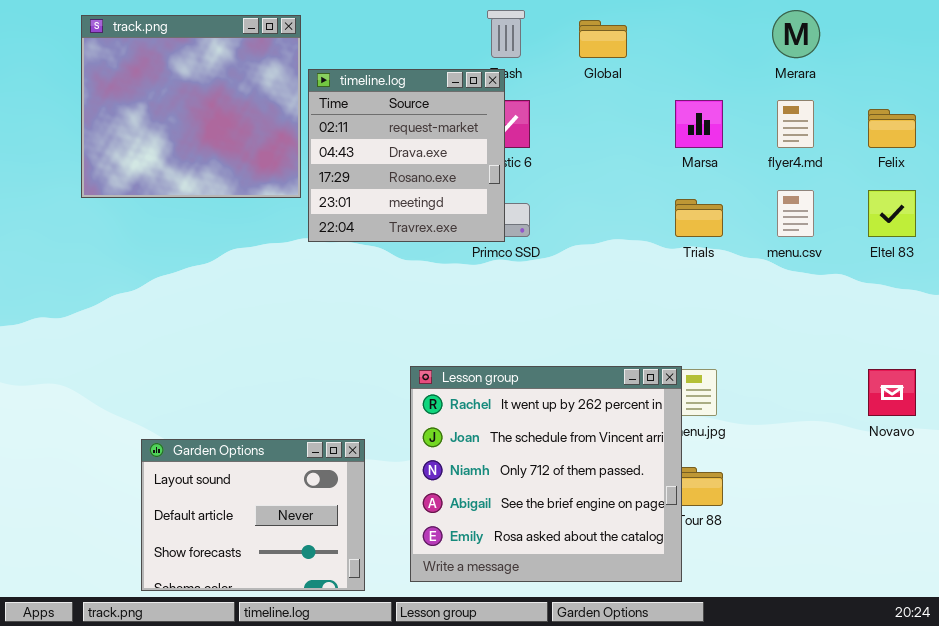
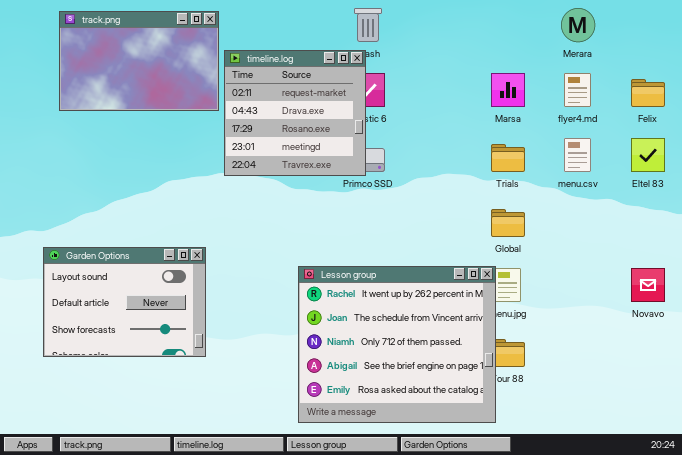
track.png: [81,15,301,198] -> [59,11,219,111], resized
Global: [579,20,627,58] -> [491,209,525,237], moved
Garden Options: [141,439,365,591] -> [43,247,206,357], moved

